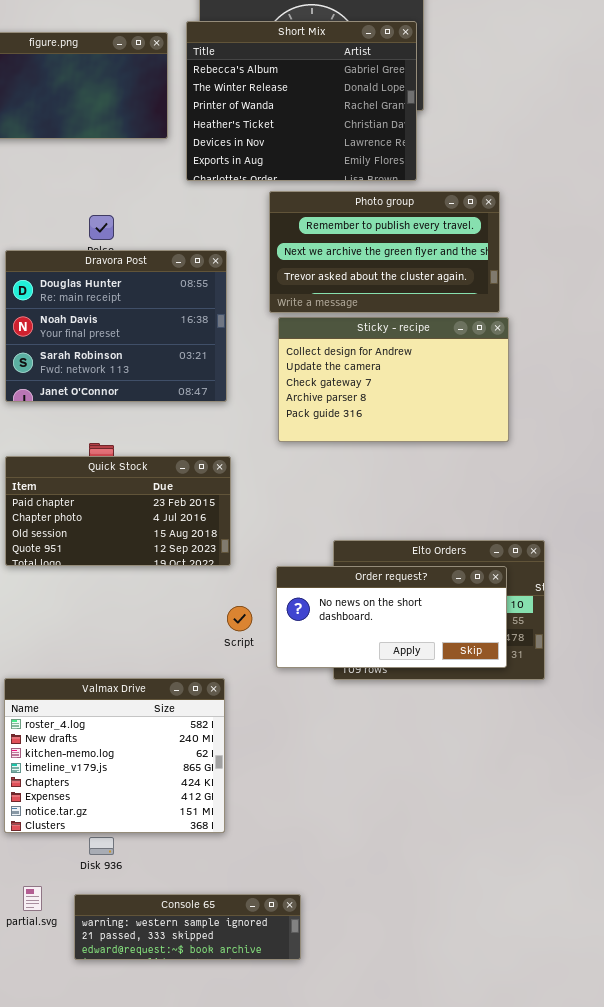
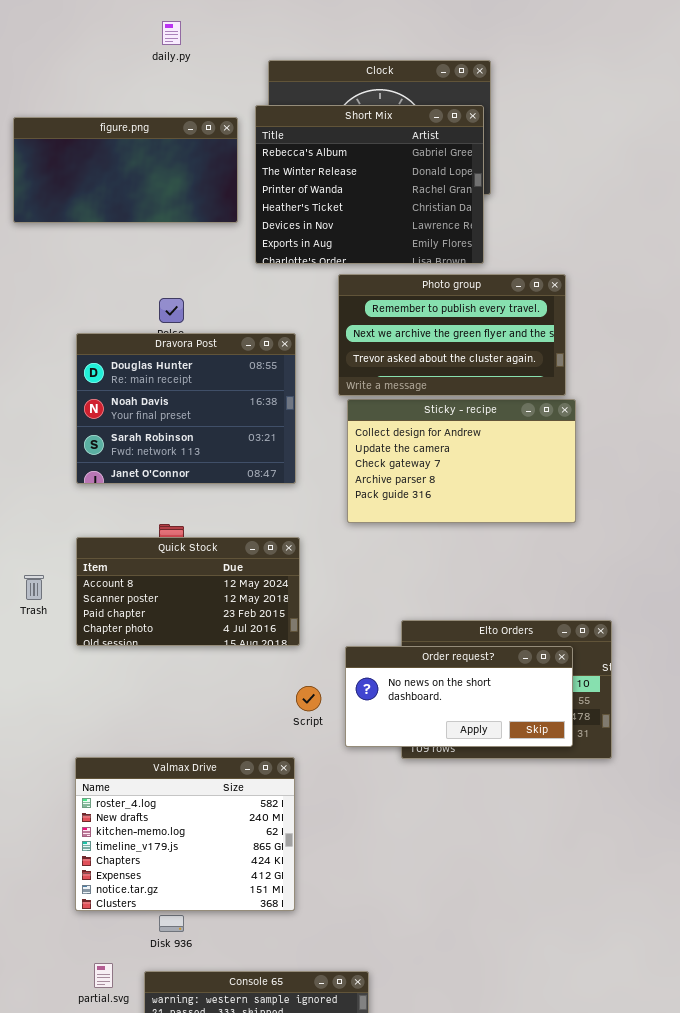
Quick Stock: [5,456,231,566] -> [76,537,300,646], scrolled up 2 rows

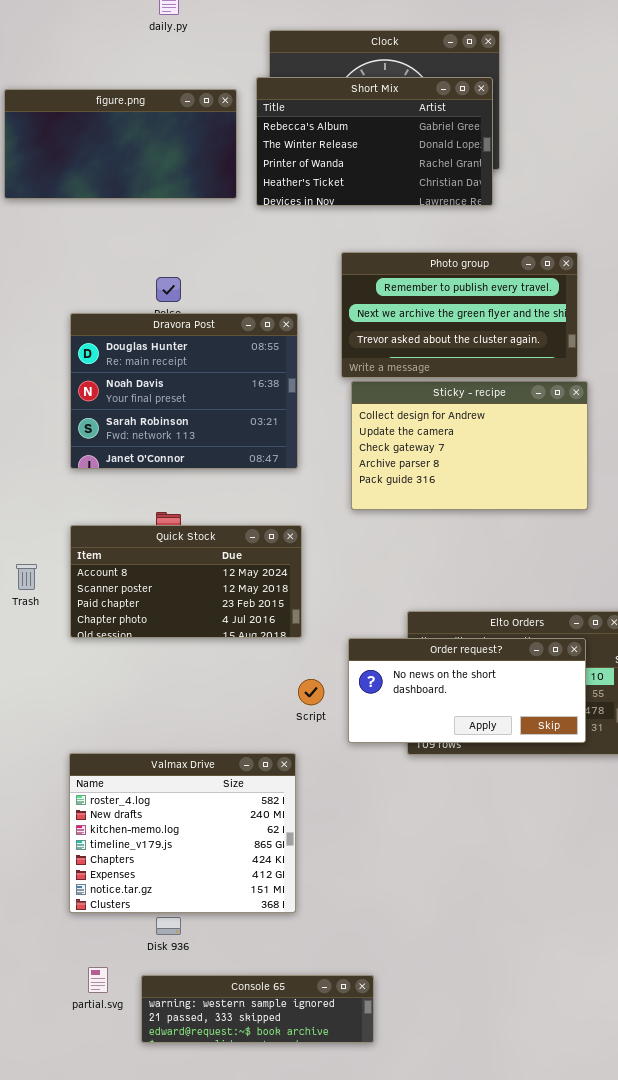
Short Mix: [255,105,484,264] -> [256,77,493,206], resized

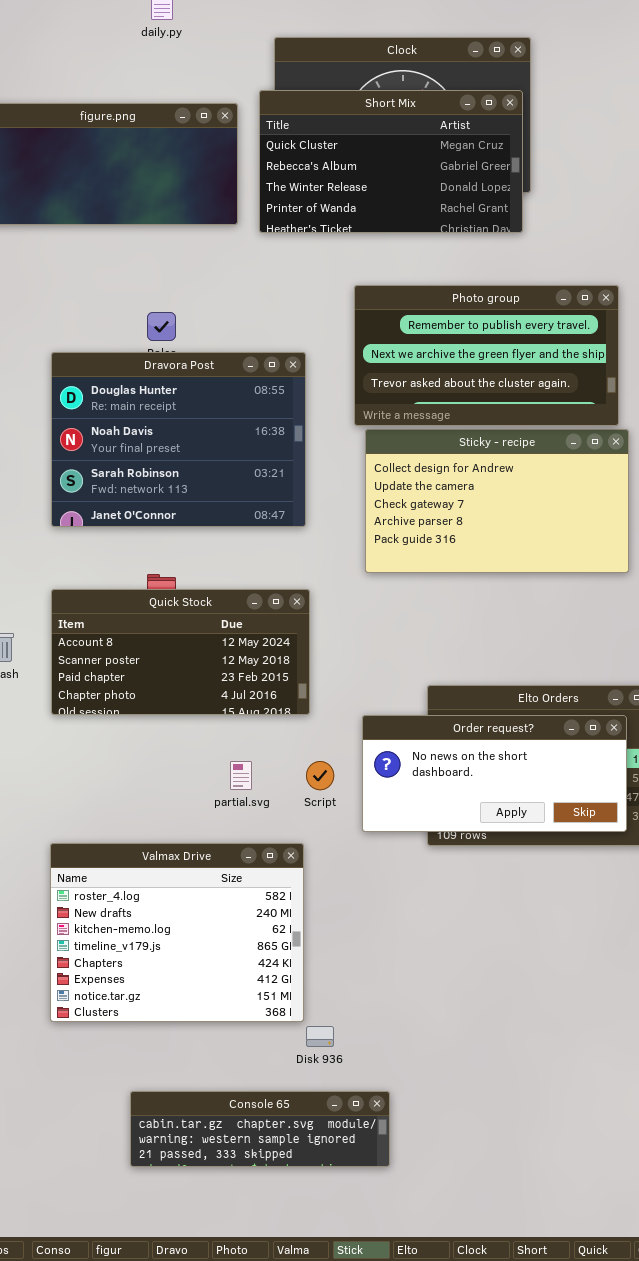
Short Mix: [256,77,493,206] -> [259,90,523,233], scrolled up 1 row
Disk 936: [156,917,181,935] -> [306,1026,334,1047], moved
partial.svg: [88,967,108,993] -> [230,761,252,790], moved
Console 65: [141,975,374,1043] -> [130,1091,390,1167], scrolled up 1 row

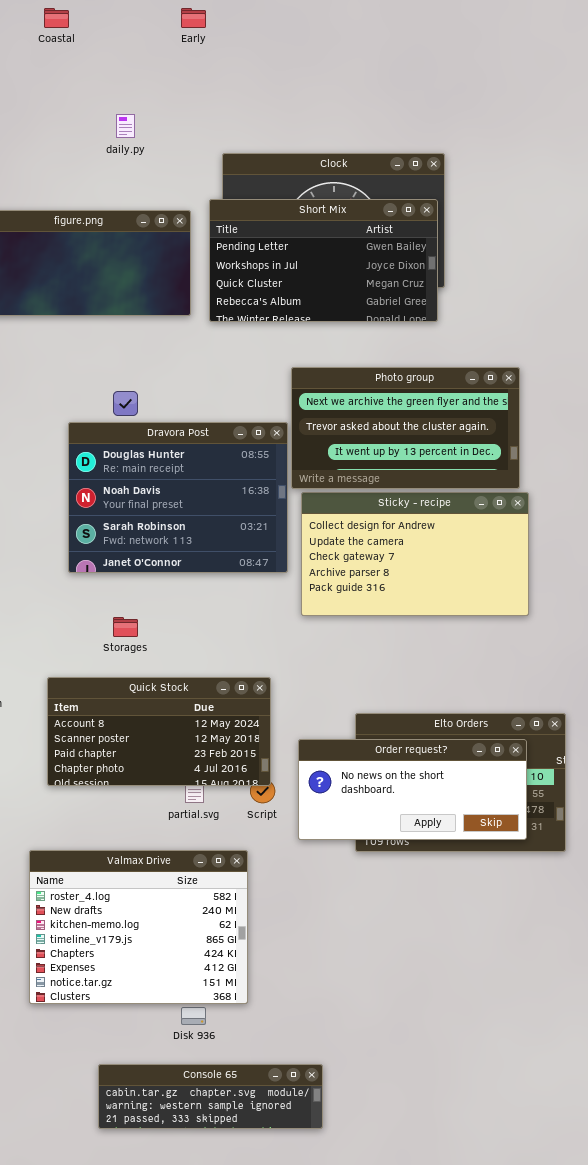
Short Mix: [259,90,523,233] -> [209,199,438,322], scrolled up 2 rows
Photo group: [354,285,619,426] -> [291,367,520,489], scrolled down 1 row
Dravora Post: [51,352,306,527] -> [68,422,288,573], moved
Quick Stock: [51,589,310,715] -> [47,677,271,786], moved
Disk 936: [306,1026,334,1047] -> [181,1007,206,1025], moved

